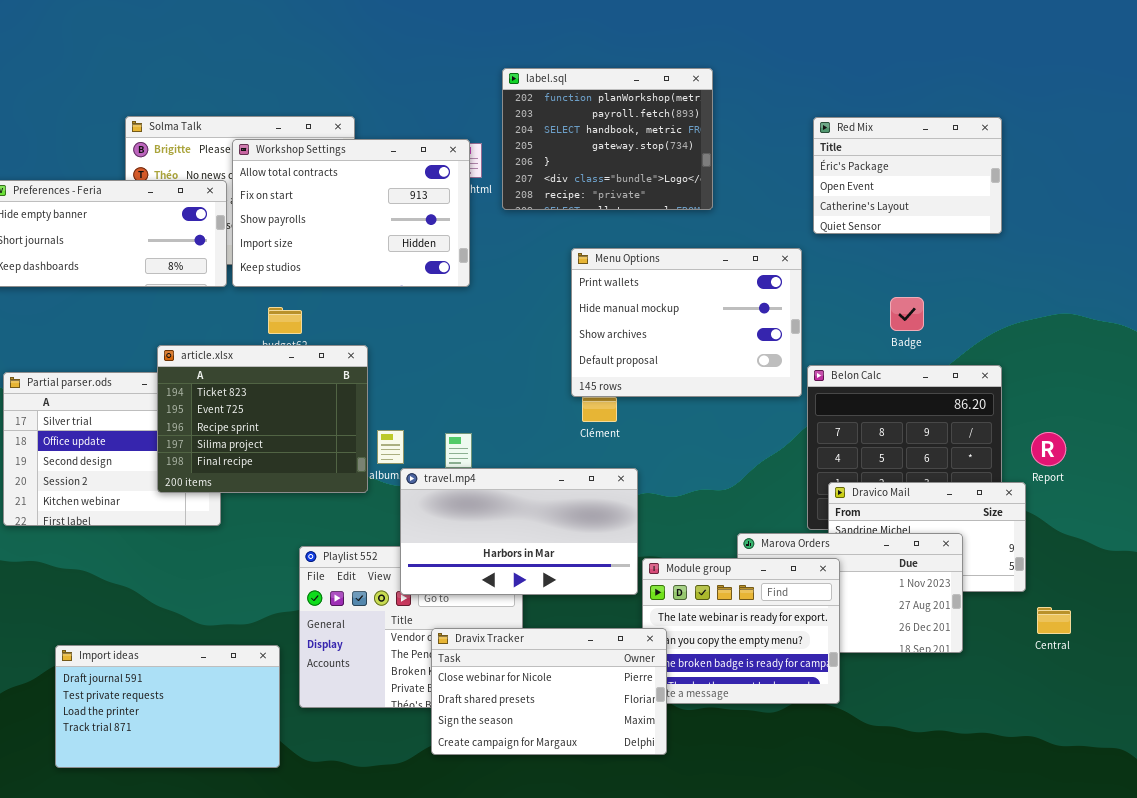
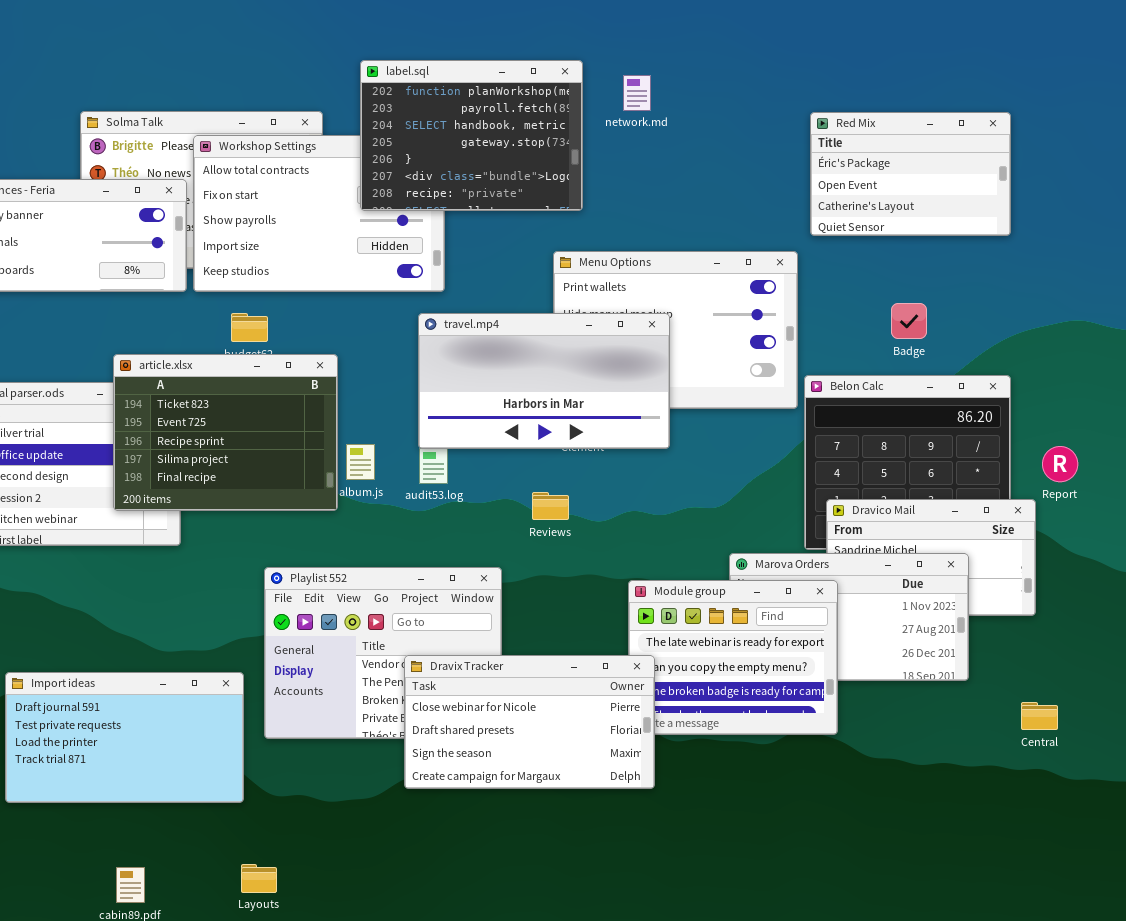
label.sql: [502,68,713,210] -> [360,60,583,211], moved
travel.mp4: [400,468,638,595] -> [418,313,670,449], moved
Central: [1037,607,1071,634] -> [1021,702,1058,730], moved

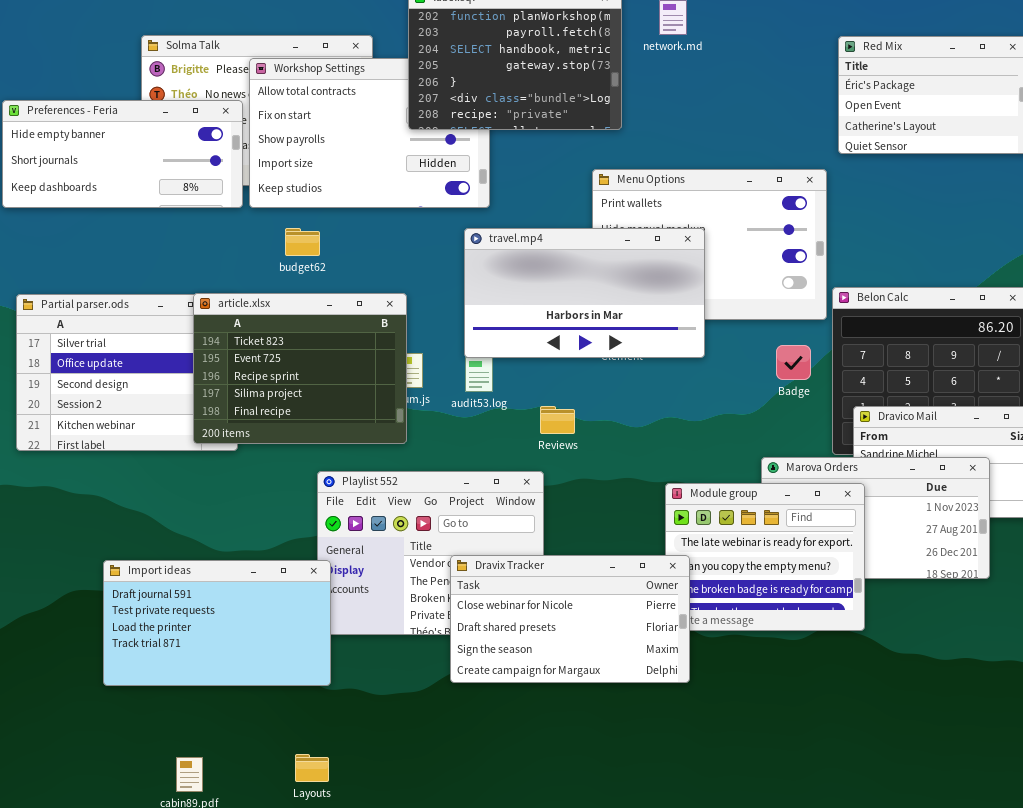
Badge: [891,303,927,339] -> [776,345,811,380], moved
article.xlsx: [113,354,338,511] -> [193,293,407,444], moved
Reviews: [532,492,569,520] -> [540,406,575,434], moved
Import ideas: [5,672,244,803] -> [103,560,331,686], moved

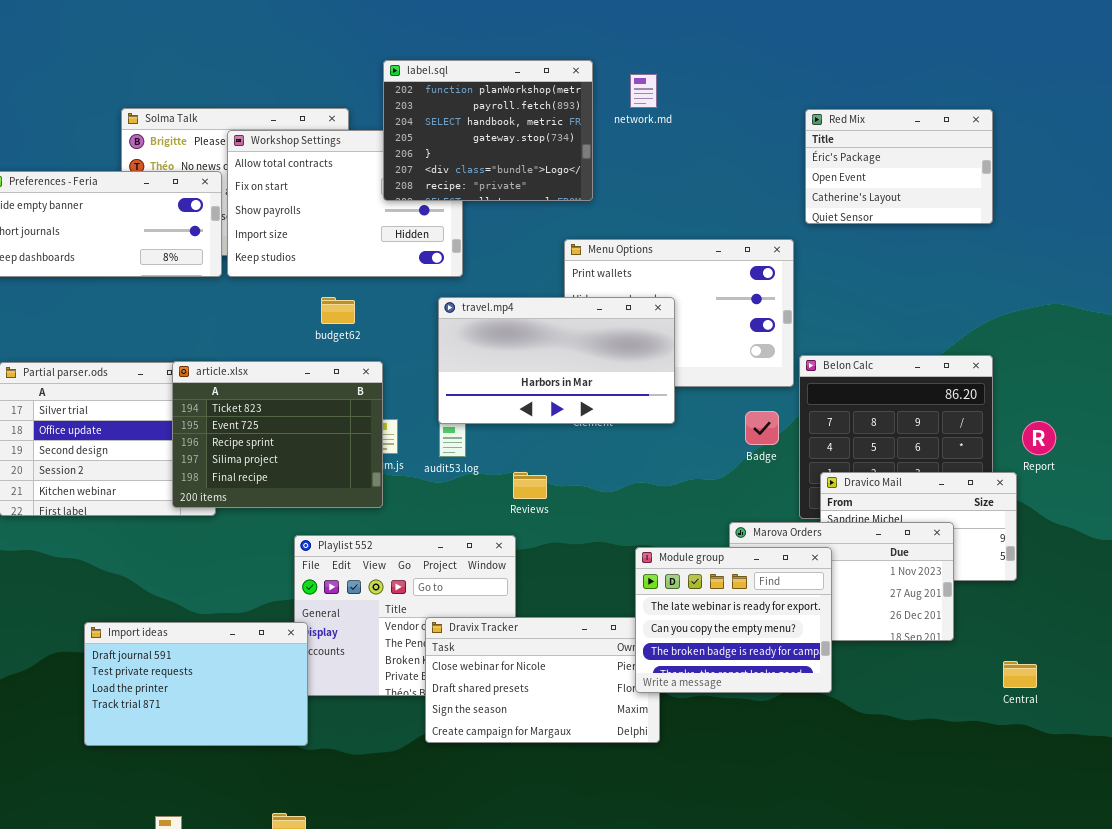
budget62: [285,228,320,256] -> [321,297,355,324], moved
Module group: [665,483,865,631] -> [635,547,832,693], raised

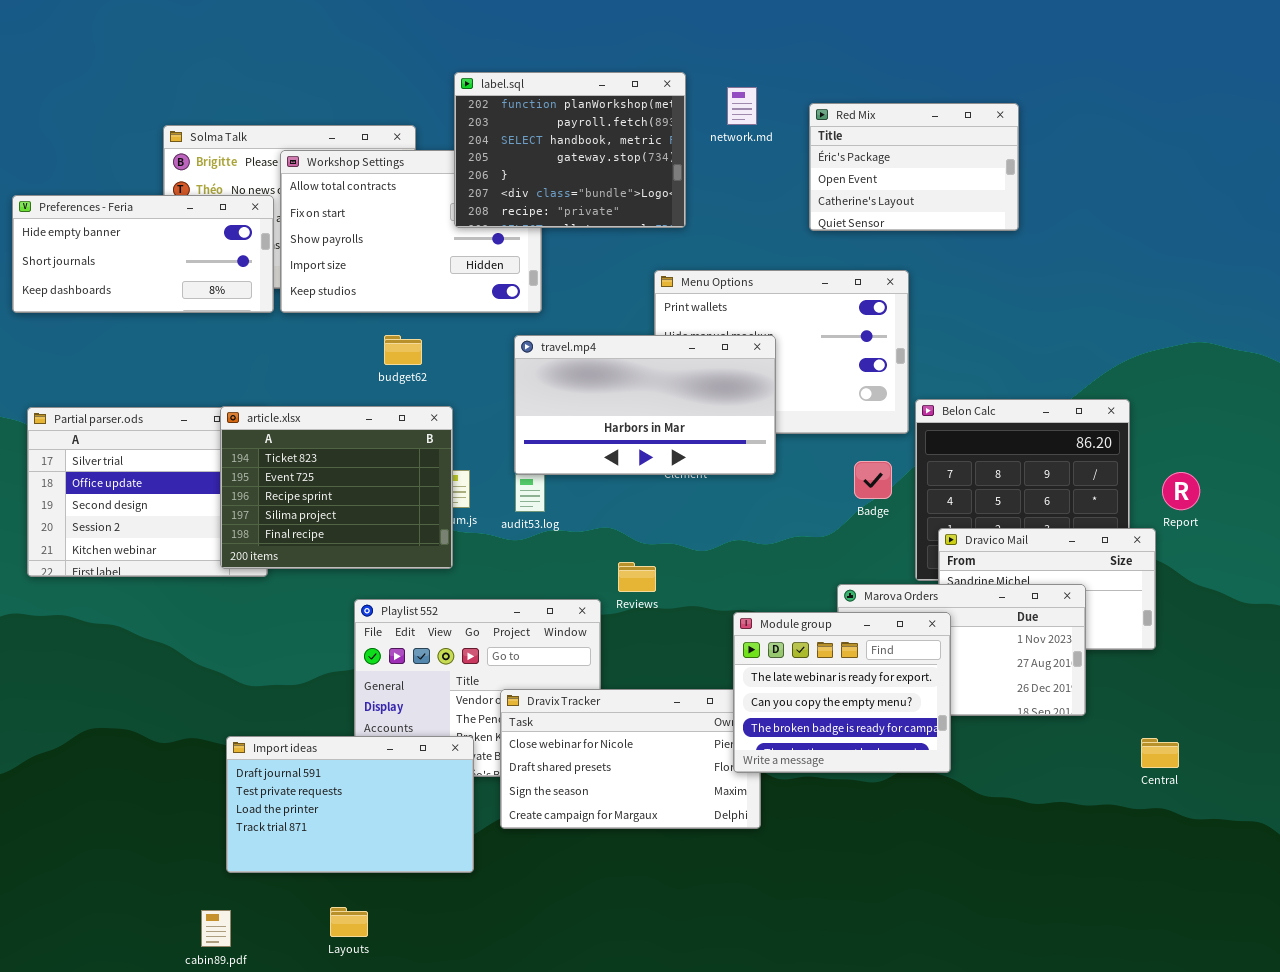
Red Mix: [805,109,993,224] -> [809,103,1019,231], moved
Reviews: [513,472,547,499] -> [618,562,656,592], moved
Import ideas: [84,622,308,746] -> [226,736,474,873], moved

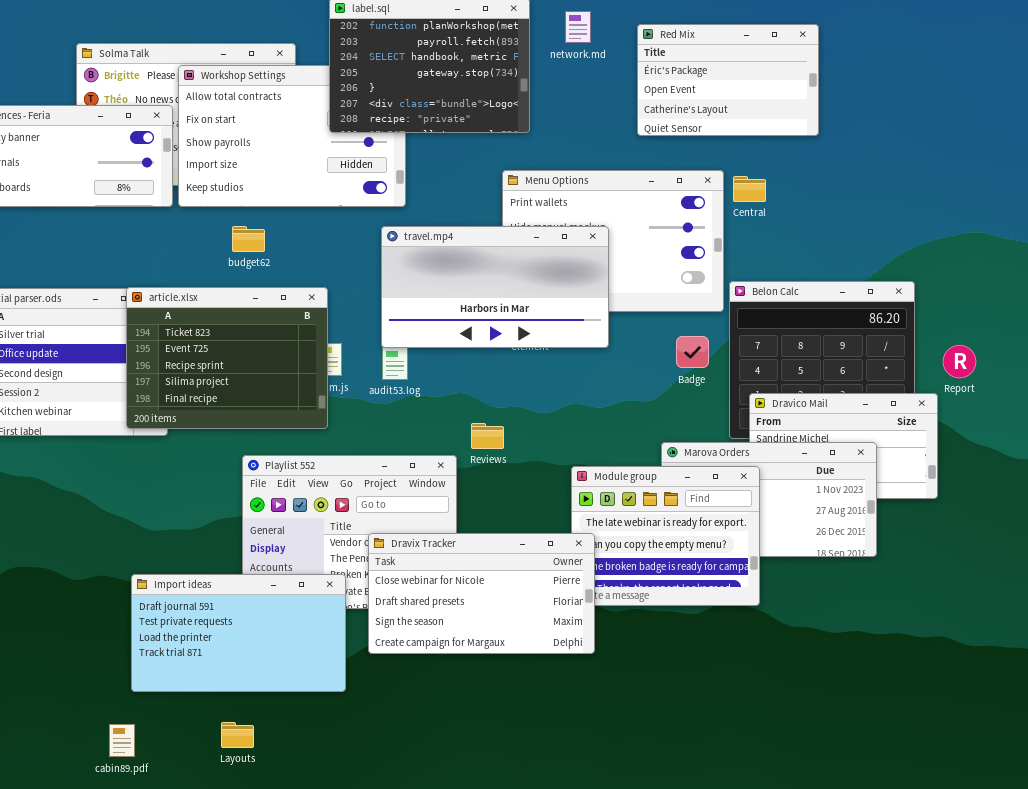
budget62: [384,335,422,365] -> [232,226,265,252], moved
Dravix Tracker: [500,689,761,829] -> [368,533,595,654], raised
Central: [1141,738,1179,768] -> [733,176,766,202], moved

